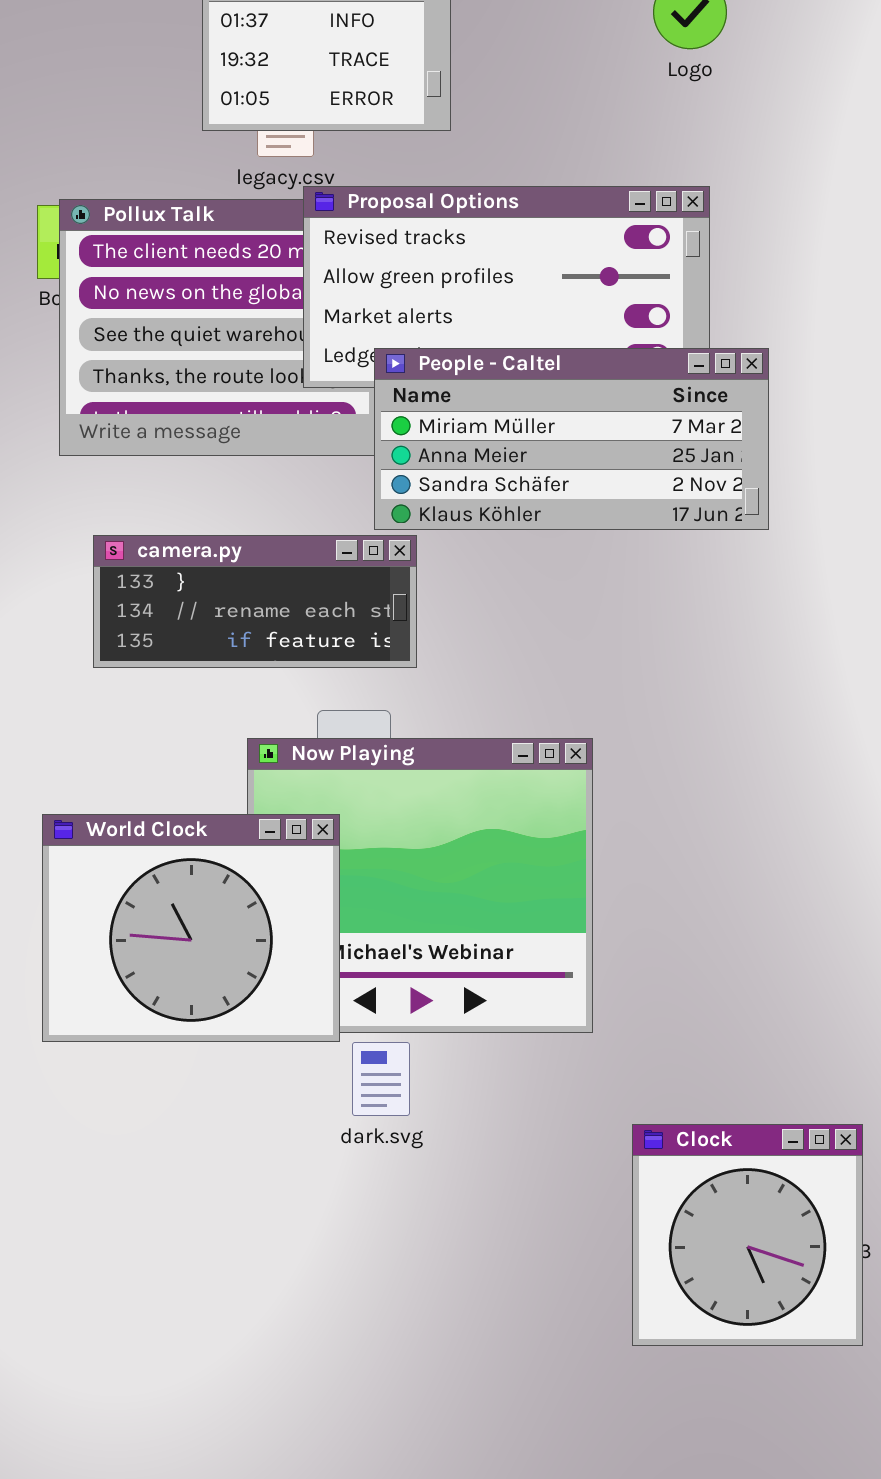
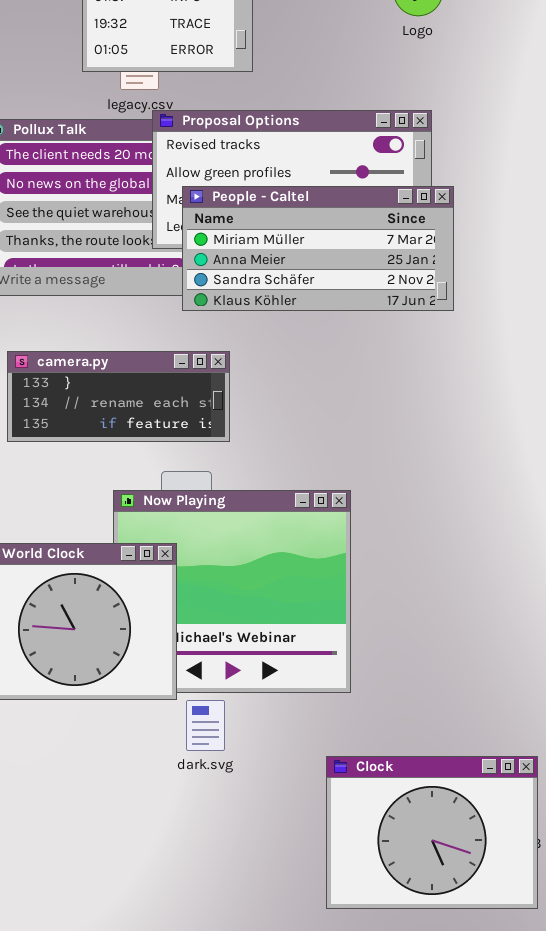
People - Caltel: [374,348,769,530] -> [182,186,454,311], moved
Clock: [632,1124,863,1346] -> [326,756,538,909], resized

